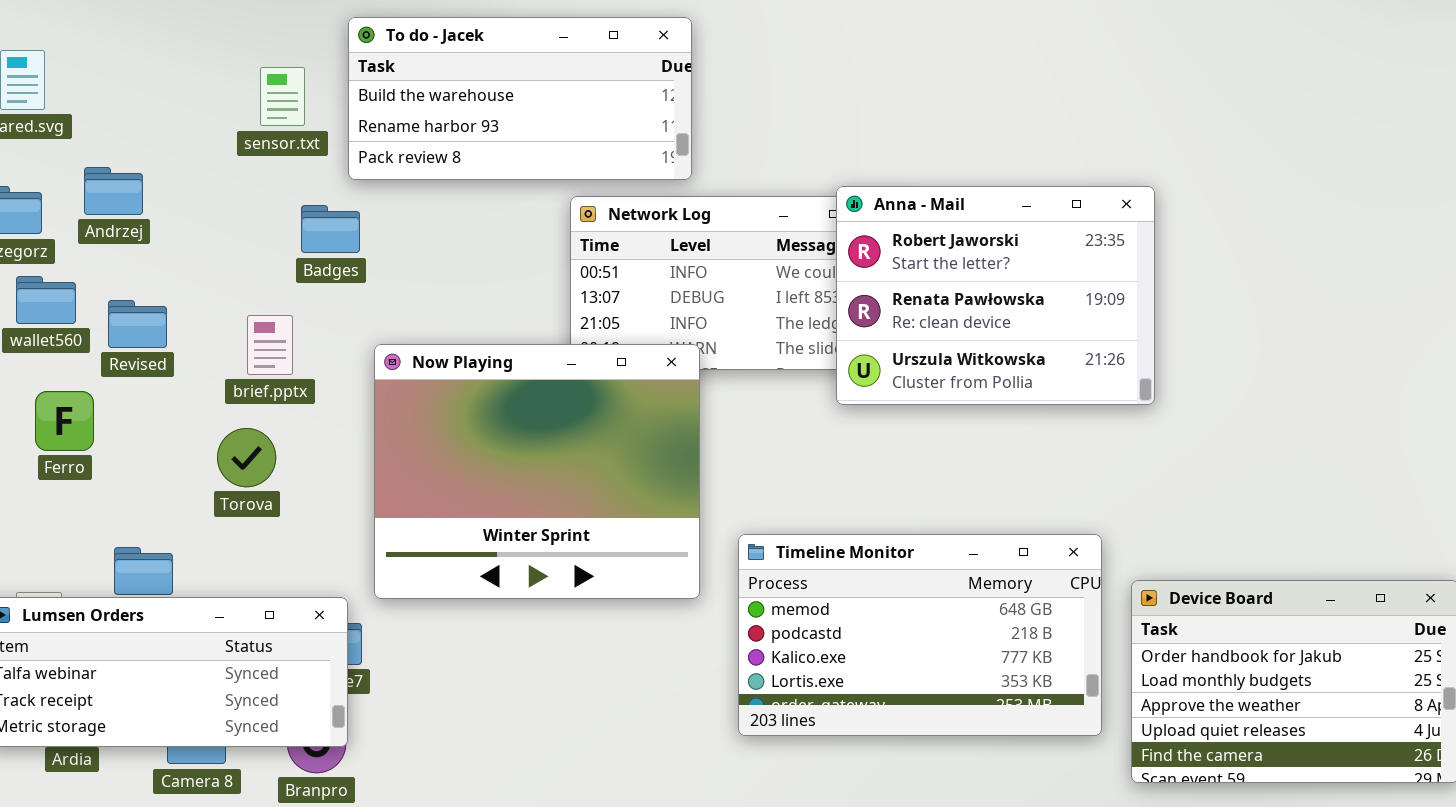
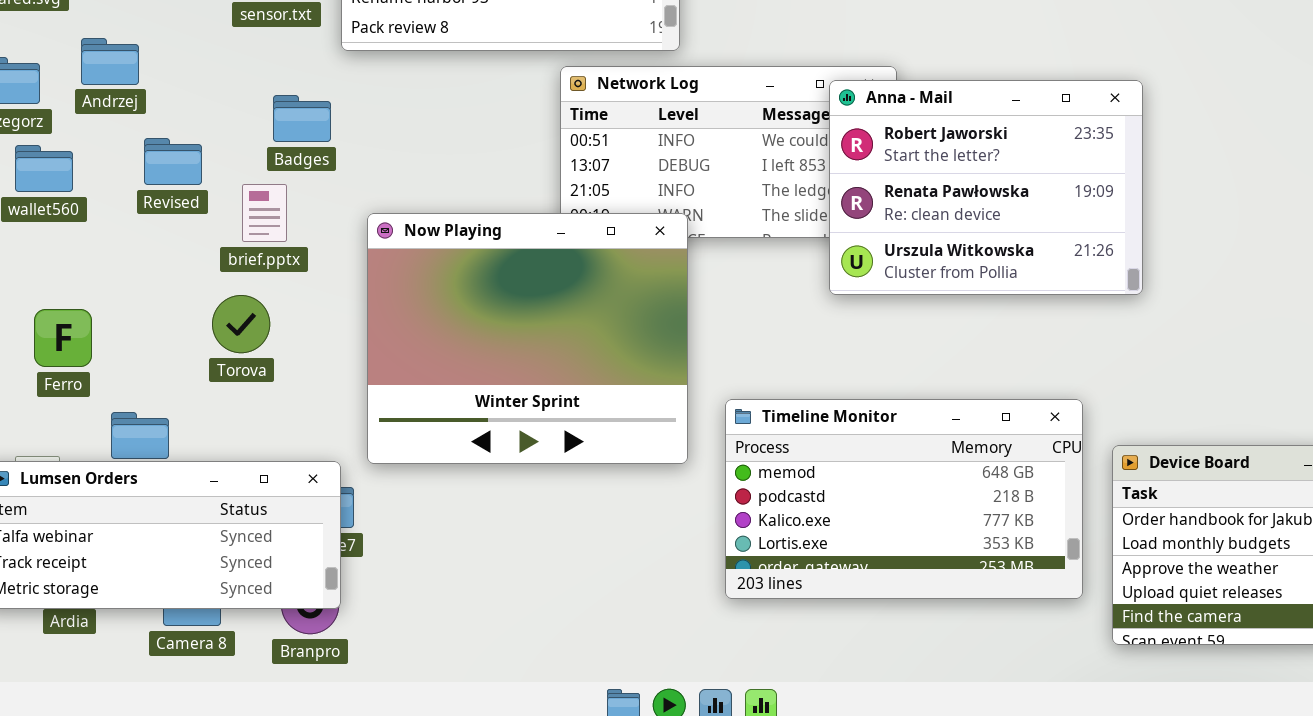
Anna - Mail: [836,186,1155,405] -> [829,80,1143,295], moved
Badges: [301,205,360,253] -> [273,95,331,142], moved
Revised: [108,300,167,348] -> [144,138,202,185], moved
Ferro: [35,391,94,451] -> [34,309,92,367], moved

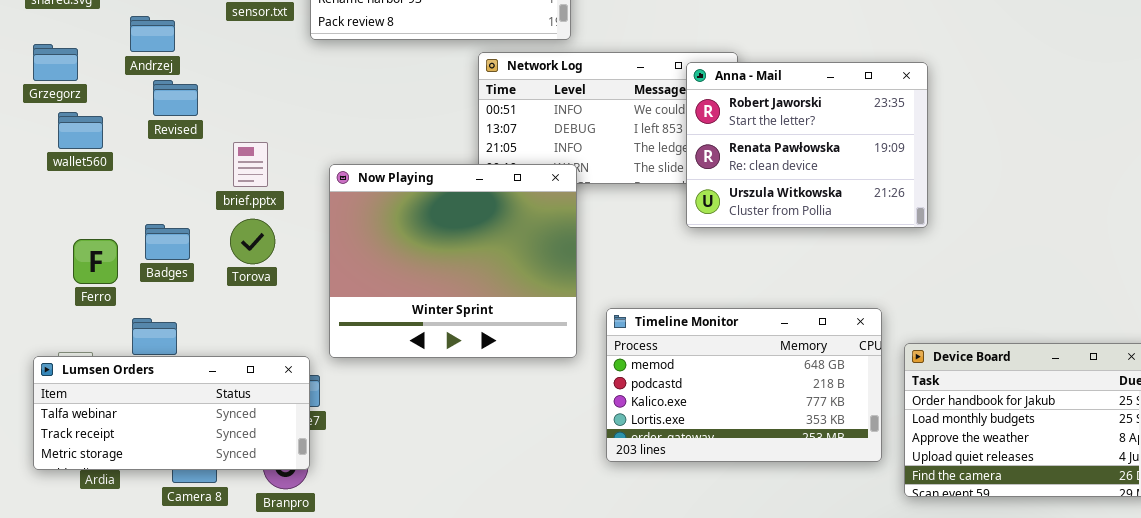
Andrzej: [81,38,139,85] -> [130,16,175,52], moved
Badges: [273,95,331,142] -> [145,224,190,260], moved
Revised: [144,138,202,185] -> [153,80,198,116], moved
Torova: [212,295,270,353] -> [230,219,275,264], moved

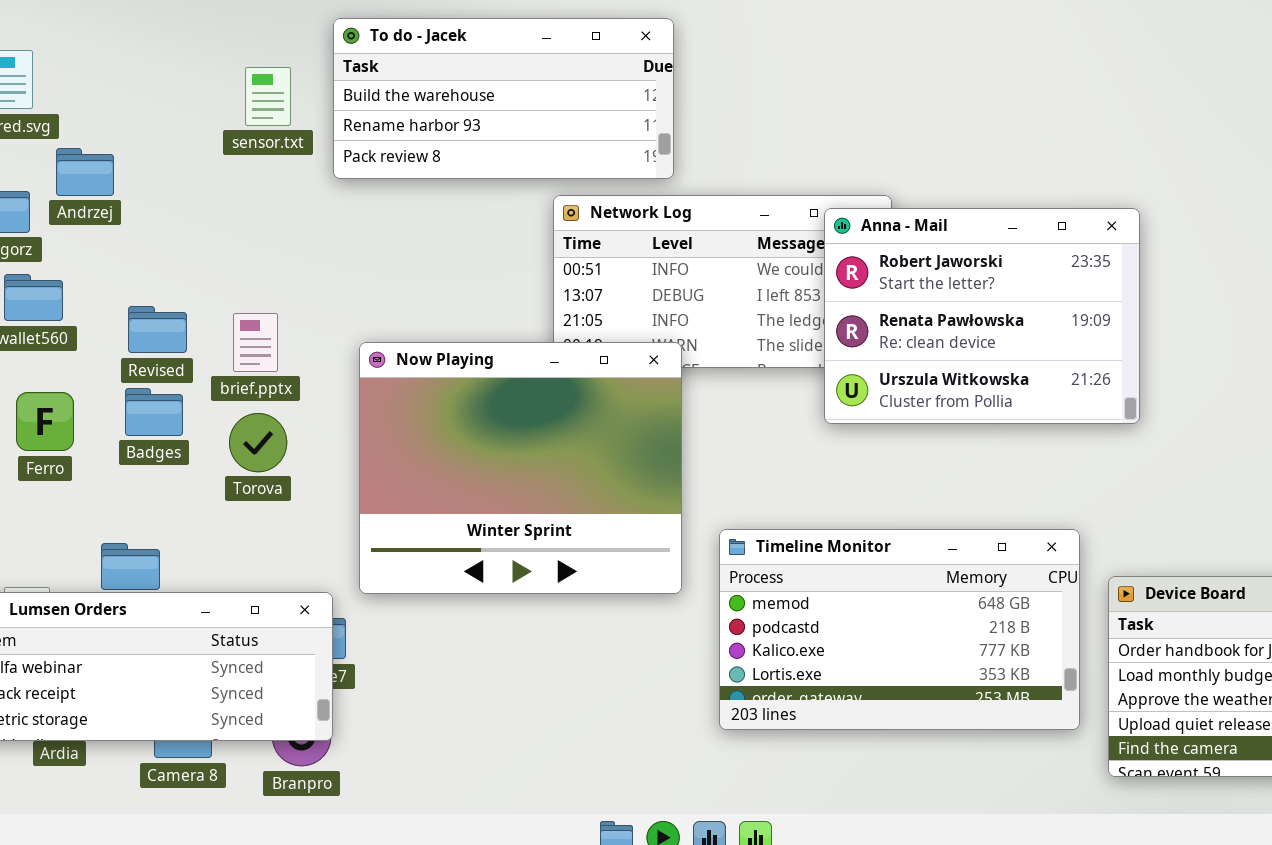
Andrzej: [130,16,175,52] -> [56,148,114,196], moved
Revised: [153,80,198,116] -> [128,306,187,353], moved
Badges: [145,224,190,260] -> [125,388,183,436], moved
Ferro: [73,239,118,284] -> [16,392,74,451], moved

